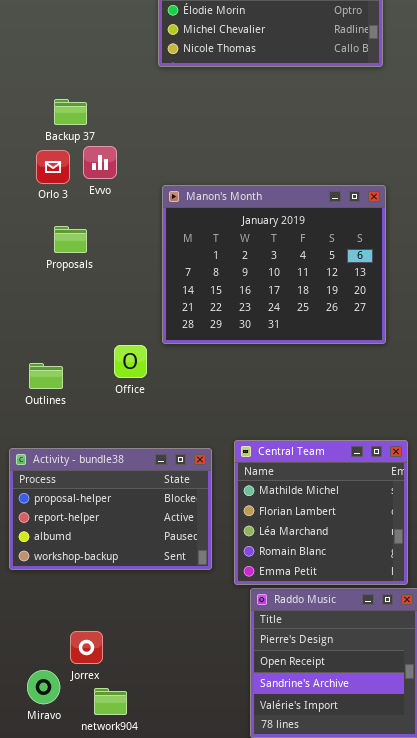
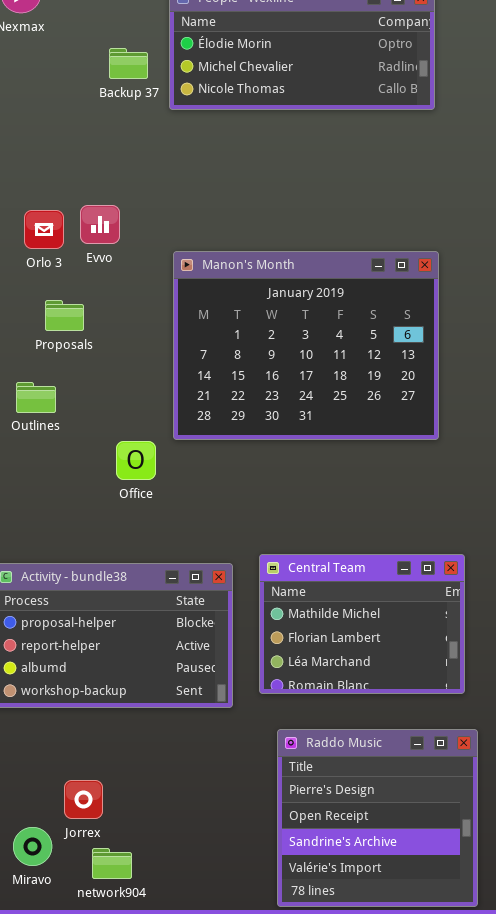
Backup 37: [54,99,87,125] -> [109,48,148,79], moved
Outlines: [29,363,63,389] -> [16,382,56,413], moved
Central Team: [234,440,408,585] -> [259,554,465,694], resized

